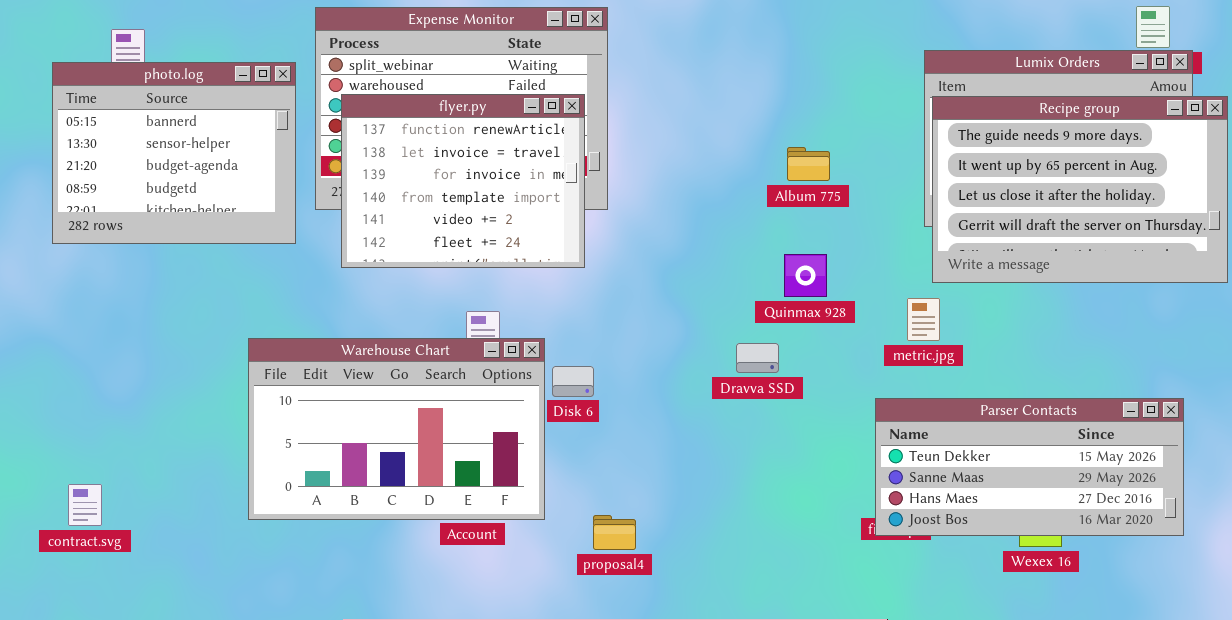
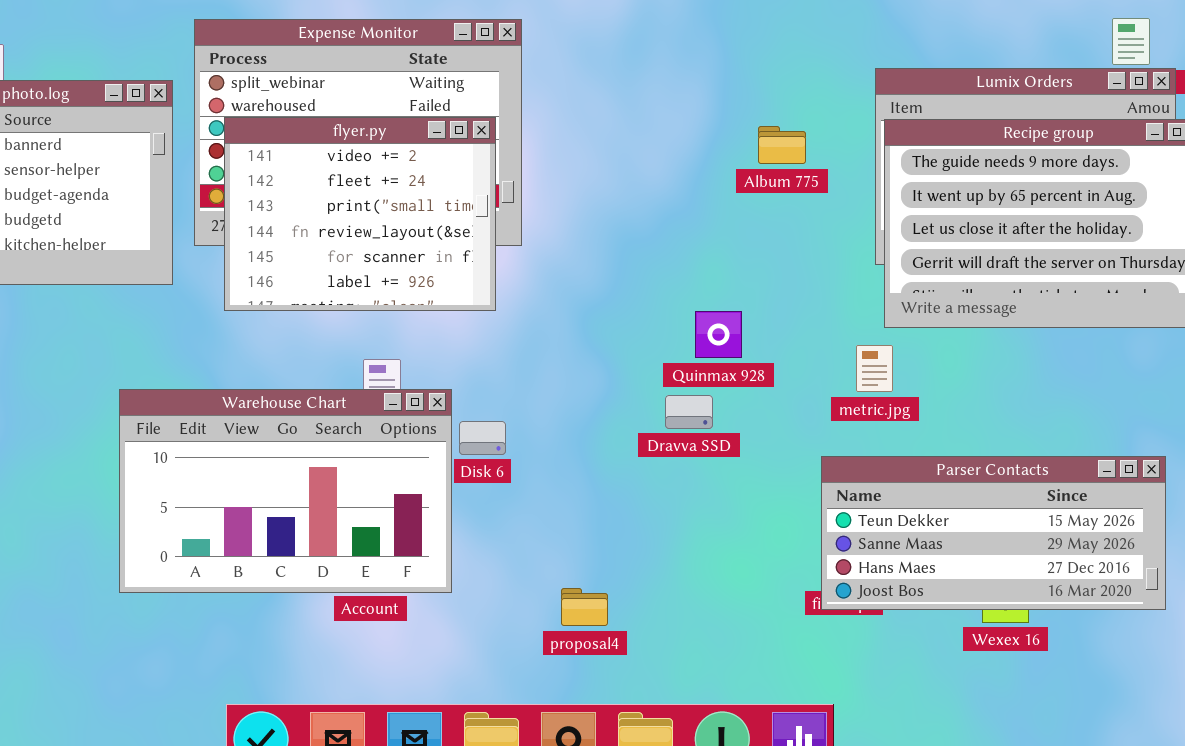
flyer.py: [341,94,585,268] -> [224,117,496,311], scrolled down 4 rows
Album 775: [787,147,830,181] -> [758,126,806,164], moved
Quinmax 928: [784,254,827,297] -> [695,311,742,358], moved
proposal4: [593,515,636,550] -> [561,588,608,626], moved

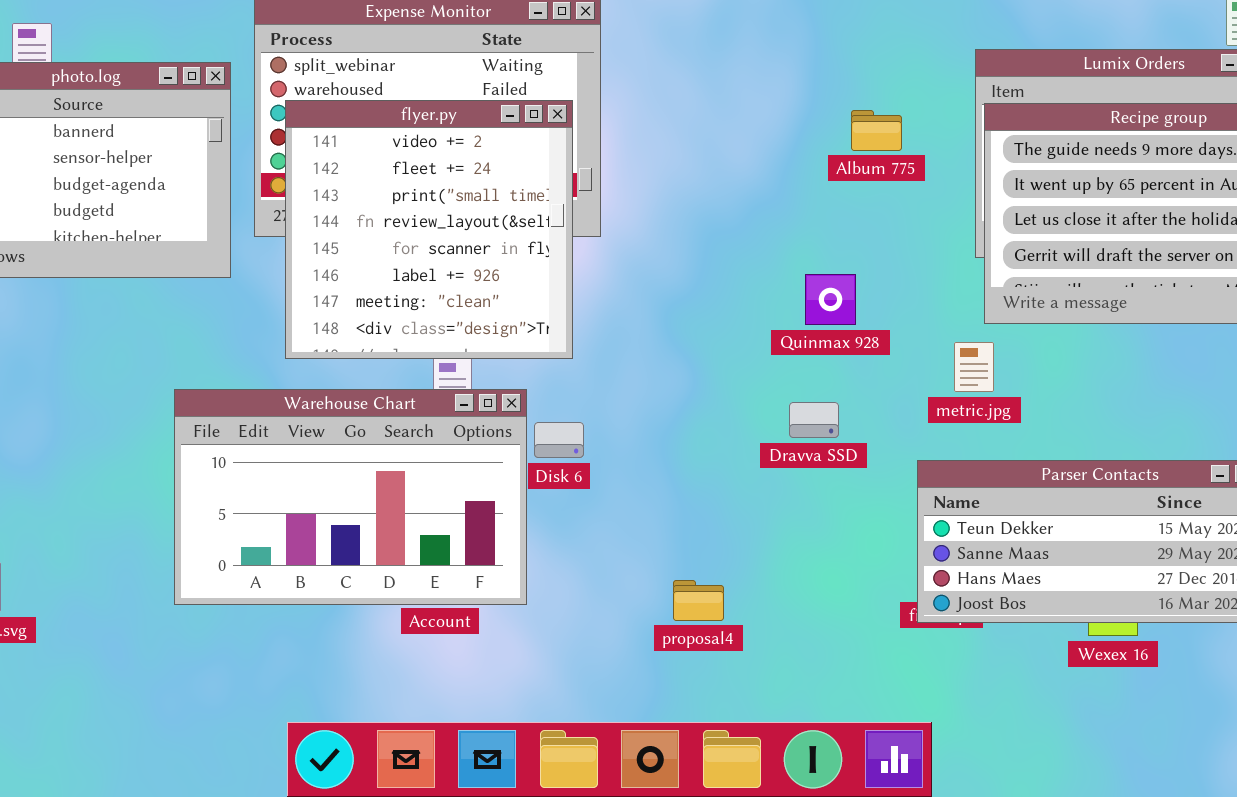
flyer.py: [224,117,496,311] -> [285,100,573,359], resized
Quinmax 928: [695,311,742,358] -> [805,274,856,325], moved
Dravva SSD: [665,395,713,429] -> [789,402,839,438], moved
proposal4: [561,588,608,626] -> [673,580,724,621], moved

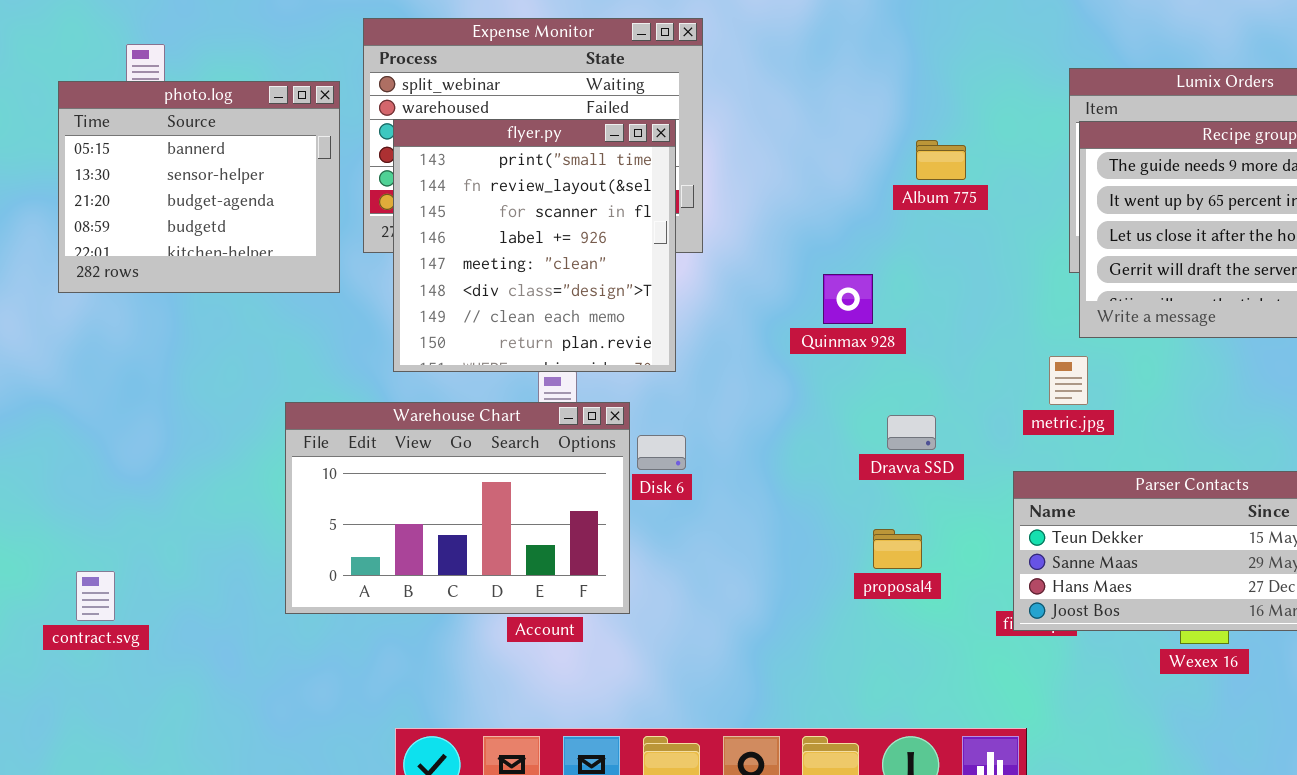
flyer.py: [285,100,573,359] -> [393,119,676,372], scrolled down 2 rows
Album 775: [851,110,902,151] -> [916,140,966,180], moved
Quinmax 928: [805,274,856,325] -> [823,274,873,324], moved
proposal4: [673,580,724,621] -> [873,529,922,569], moved

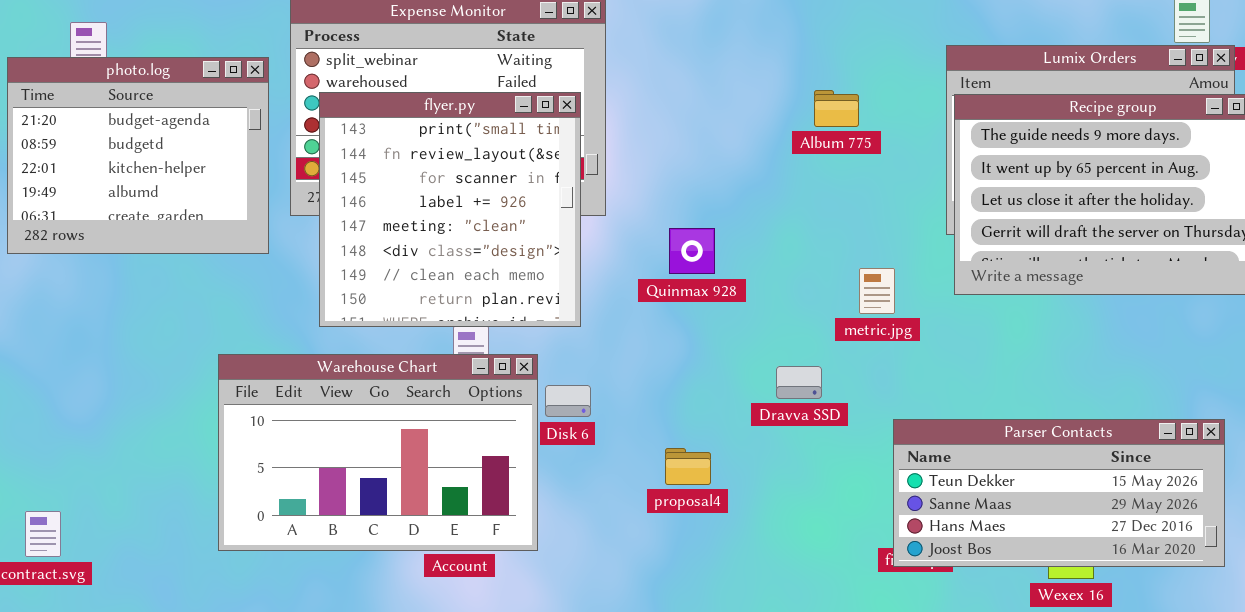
photo.log: [58,81,340,293] -> [7,57,269,254], scrolled down 2 rows
Album 775: [916,140,966,180] -> [814,90,859,127], moved
Quinmax 928: [823,274,873,324] -> [669,228,715,274], moved
metric.jpg: [1049,356,1088,405] -> [859,268,895,314], moved
proposal4: [873,529,922,569] -> [665,448,711,485], moved

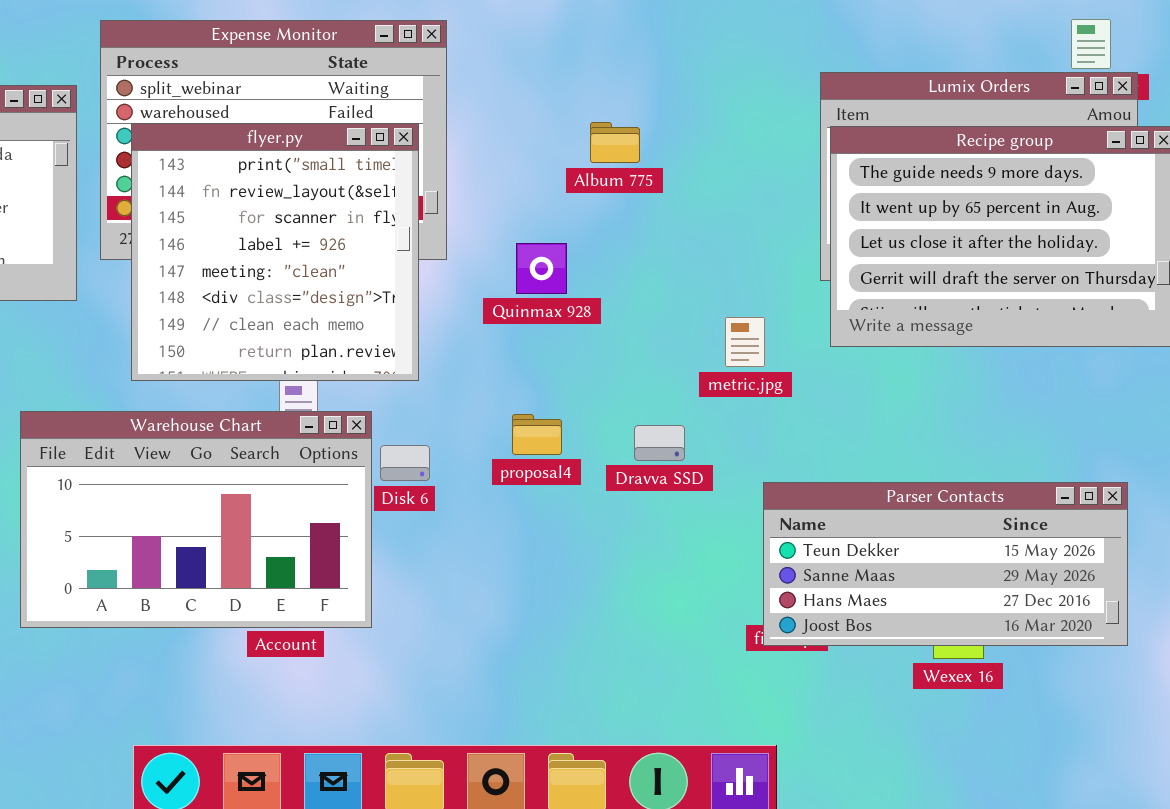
Album 775: [814,90,859,127] -> [590,122,640,163], moved
Quinmax 928: [669,228,715,274] -> [516,243,567,294], moved
proposal4: [665,448,711,485] -> [512,414,562,455], moved

